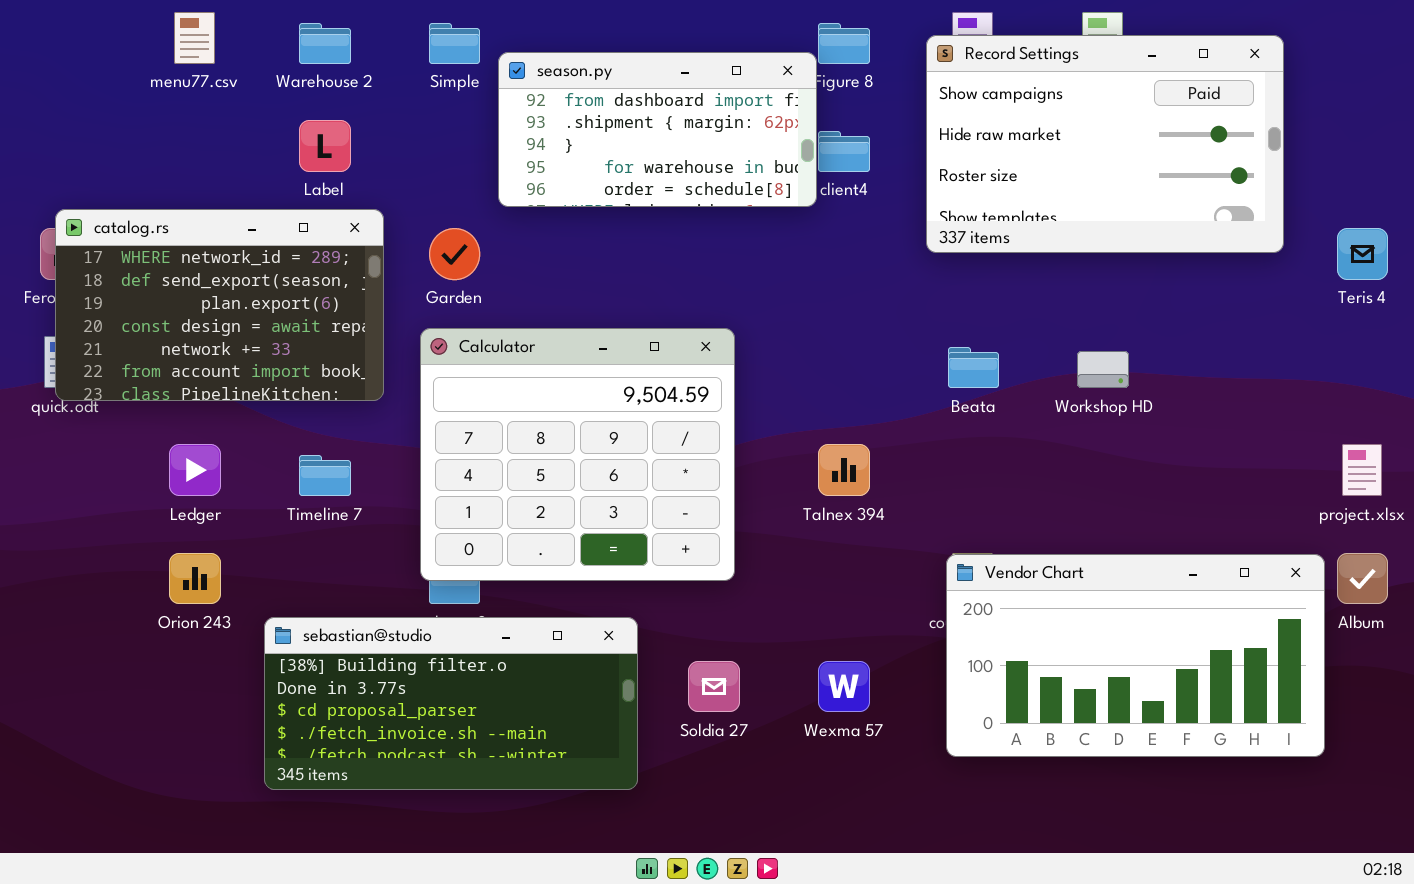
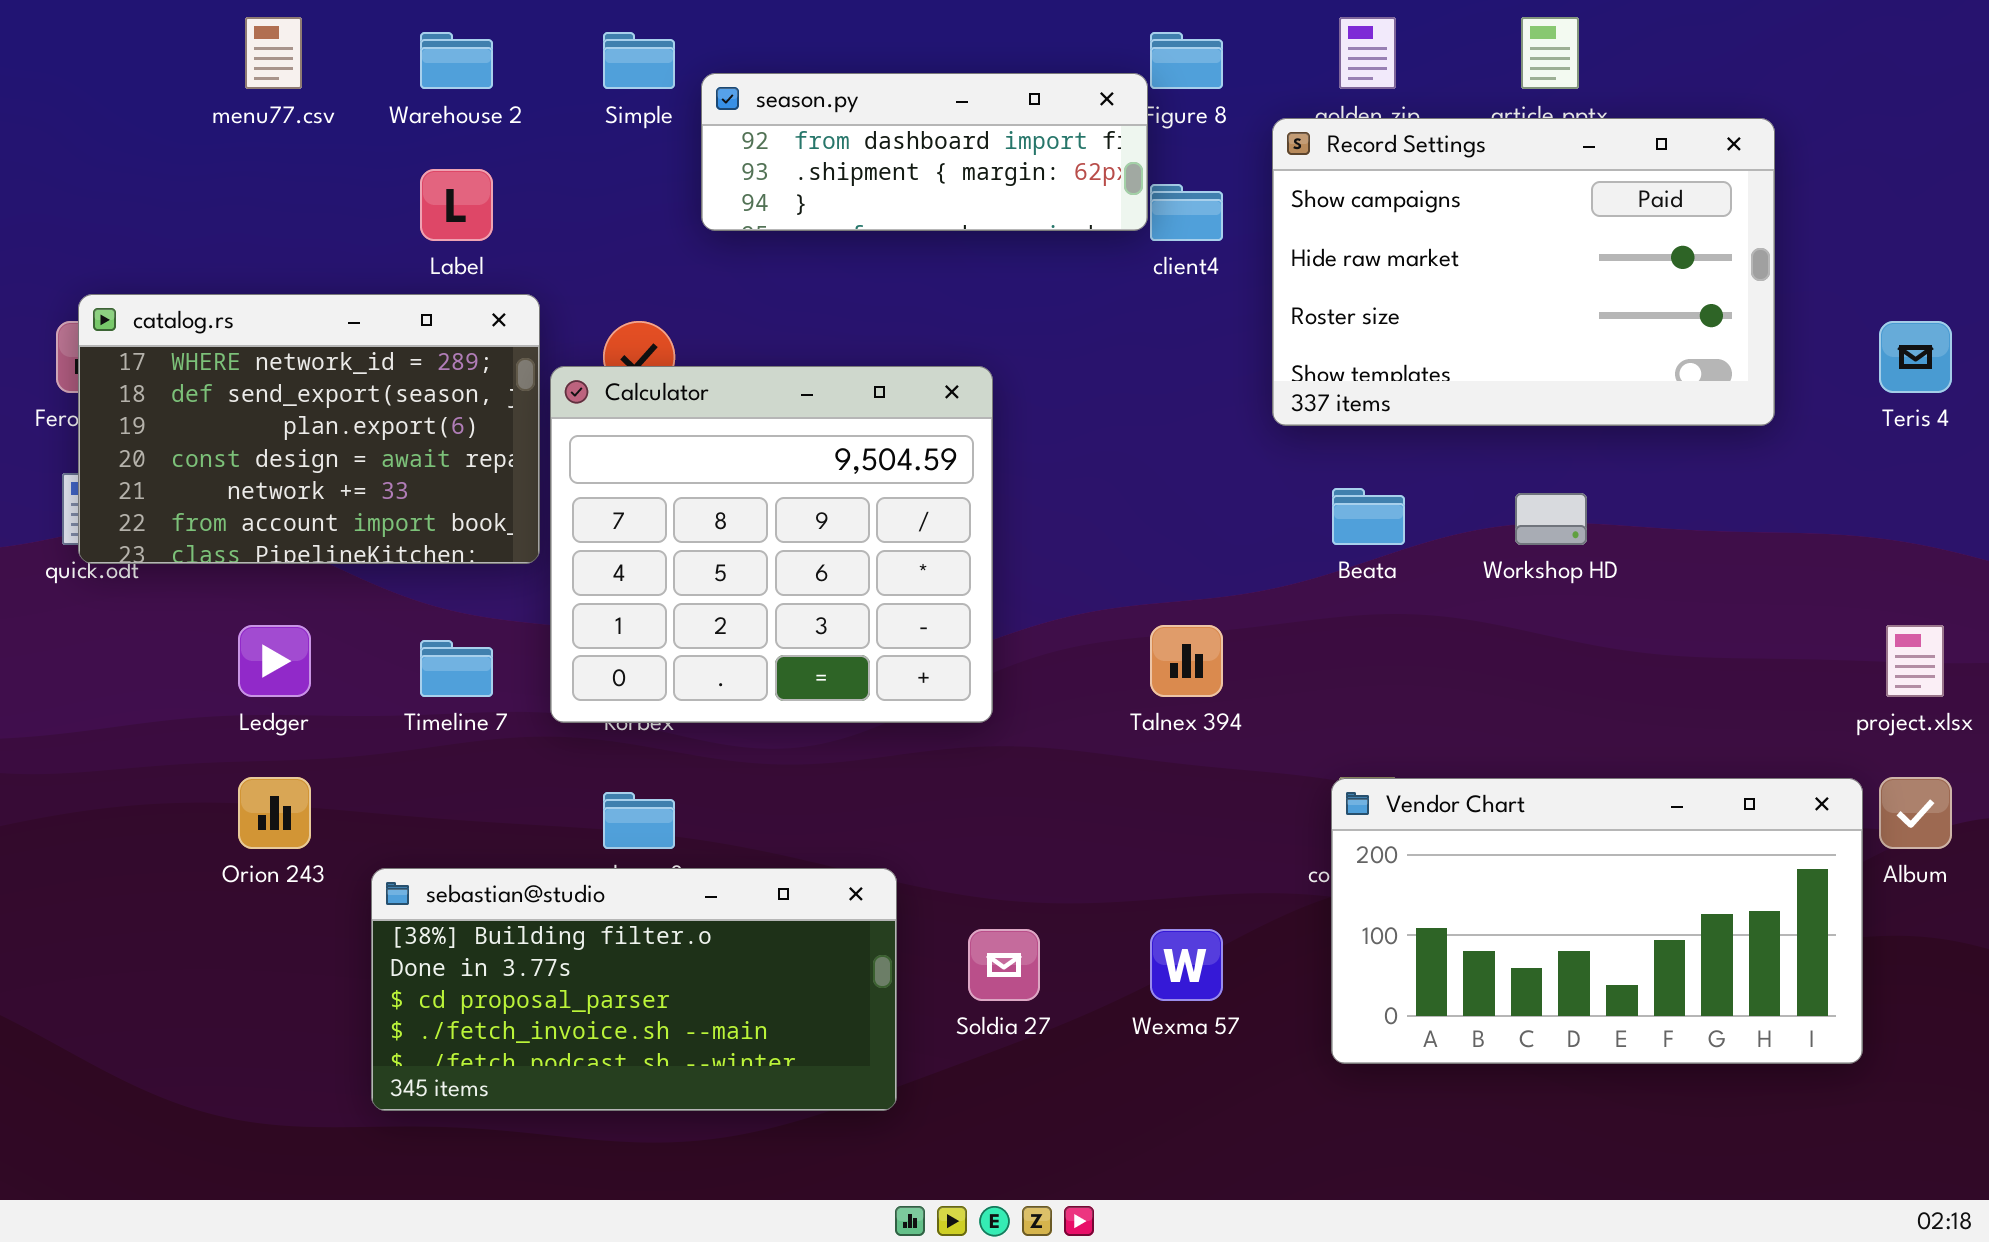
Record Settings: [926,35,1284,253] -> [1272,118,1775,426], moved
season.py: [498,52,817,207] -> [701,73,1148,231], resized
Calculator: [420,328,735,581] -> [550,366,993,723], moved

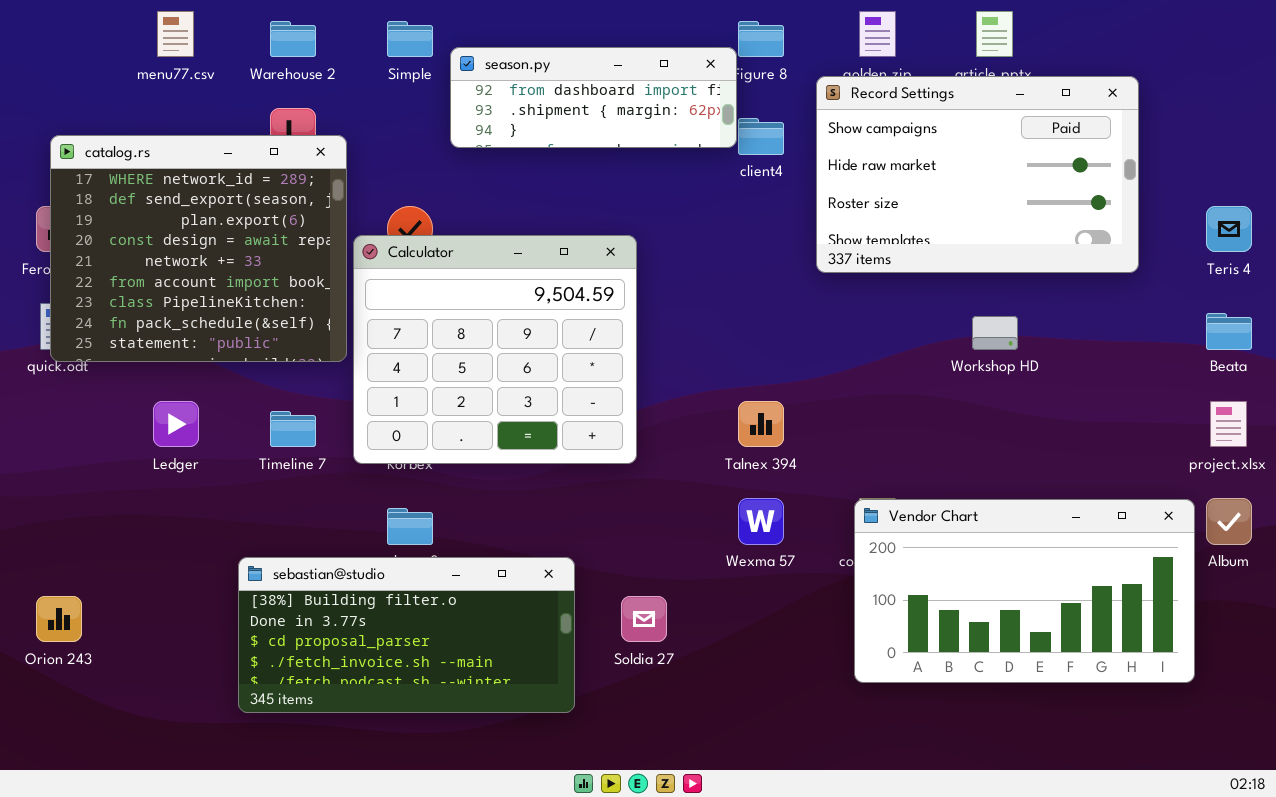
catalog.rs: [78,294,540,564] -> [50,135,347,362], resized
Beata: [1332,488,1405,545] -> [1206,313,1252,350], moved
Orion 243: [238,777,311,849] -> [36,596,82,642], moved
Wexma 57: [1150,929,1223,1001] -> [738,498,784,545], moved

